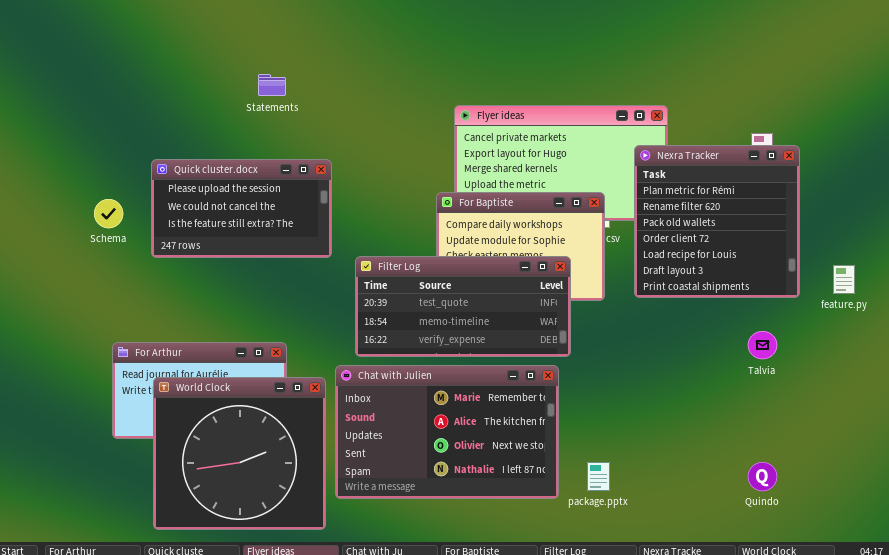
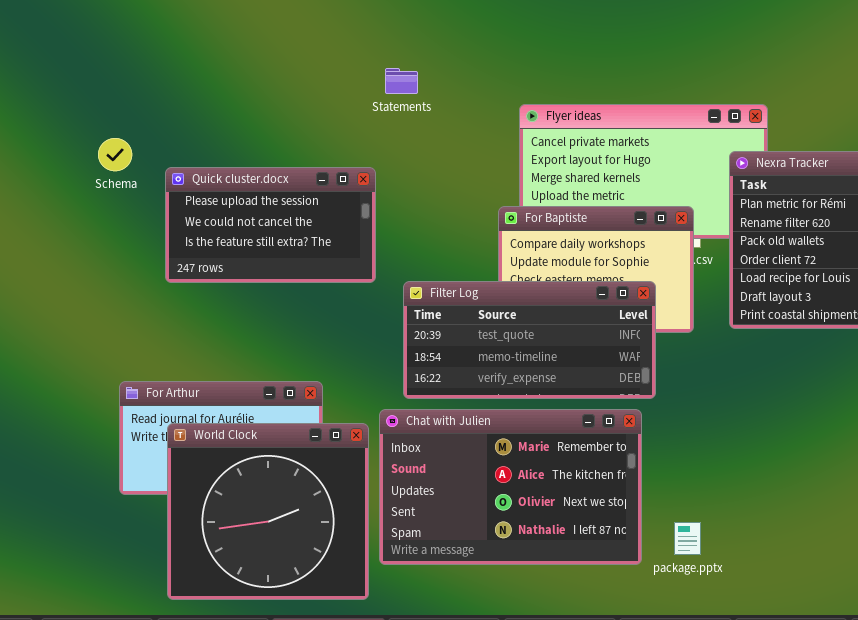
Statements: [258,74,286,96] -> [385,68,418,94], moved
Schema: [94,199,123,228] -> [98,138,132,171], moved

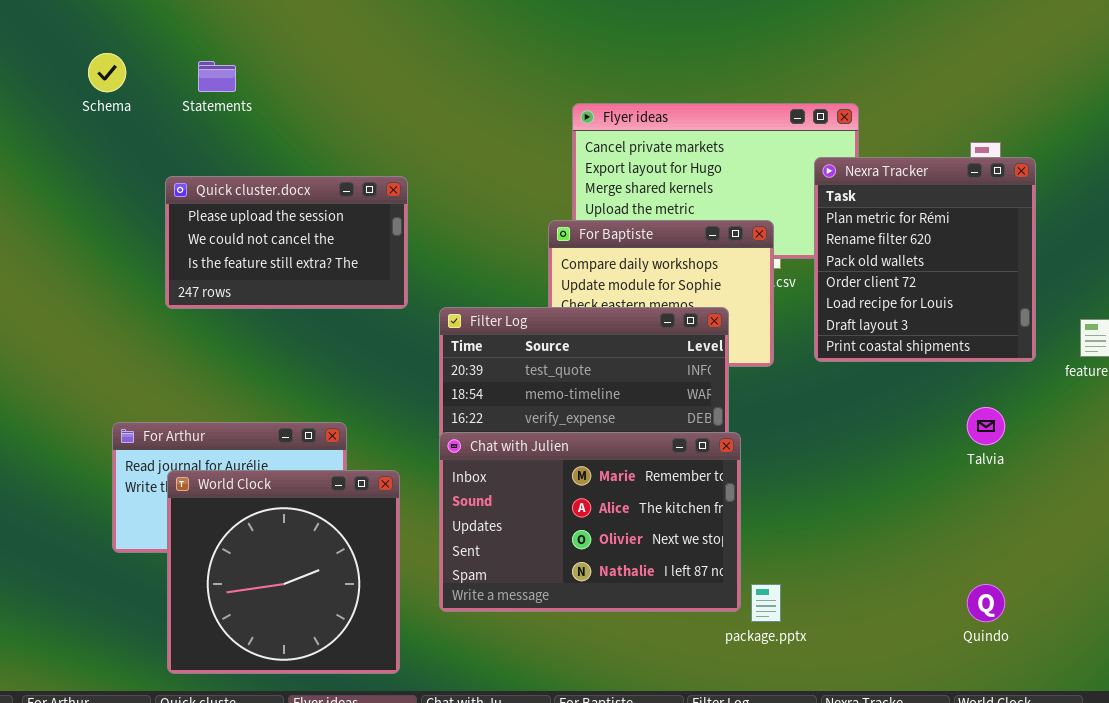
Statements: [385,68,418,94] -> [198,61,236,92], moved
Schema: [98,138,132,171] -> [88,53,126,92], moved
Chat with Julien: [379,409,642,565] -> [439,432,741,612], moved

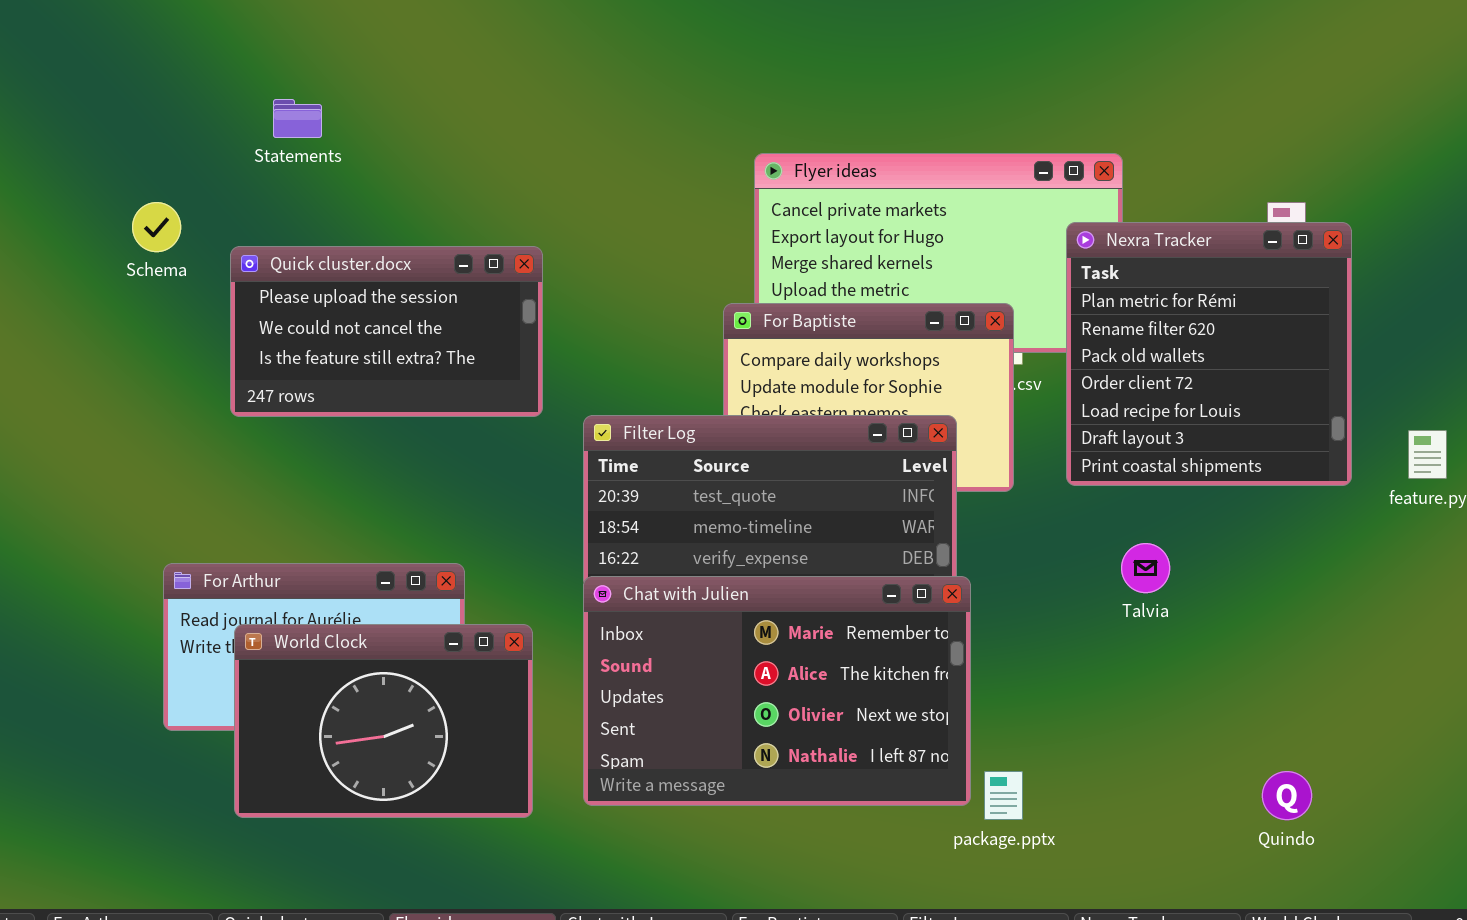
Schema: [88,53,126,92] -> [132,202,181,252], moved
Talvia: [967,407,1005,445] -> [1121,543,1170,593], moved
World Clock: [167,470,400,674] -> [234,624,533,818], resized

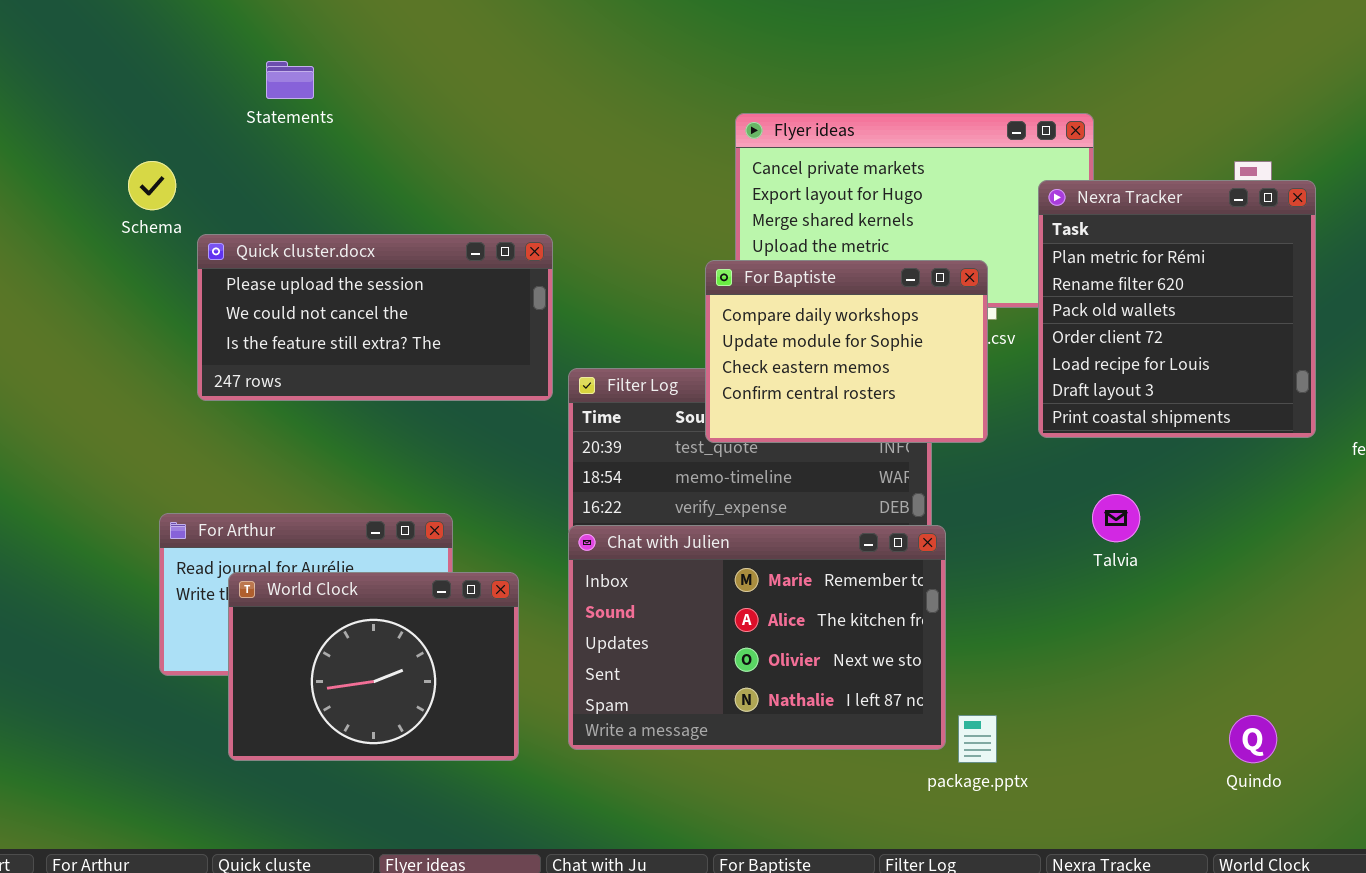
Quick cluster.docx: [230,246,543,417] -> [197,234,553,401], moved, resized
For Baptiste: [723,303,1014,492] -> [705,260,988,443], raised

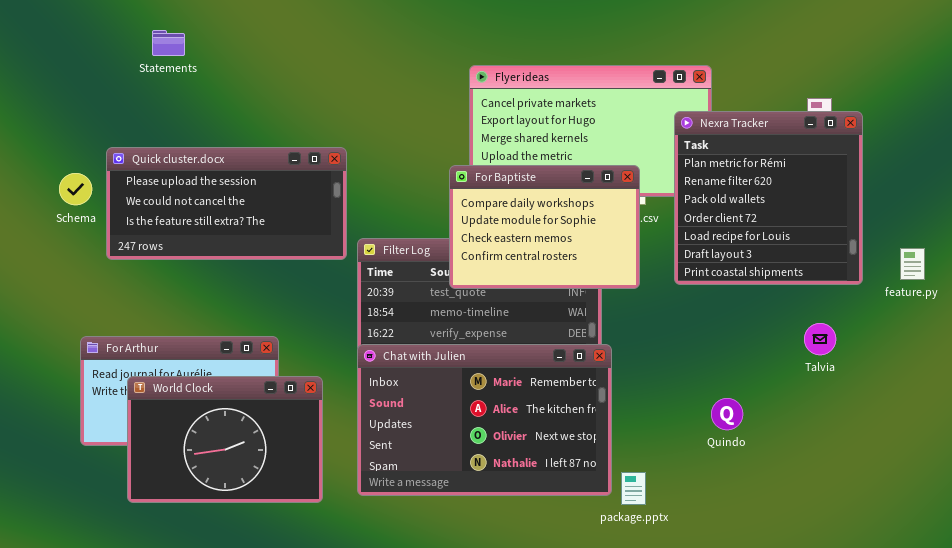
Schema: [128,161,176,210] -> [59,173,92,205], moved
Talvia: [1092,494,1140,542] -> [804,323,836,355], moved
Quindo: [1229,715,1277,763] -> [711,398,743,430], moved

